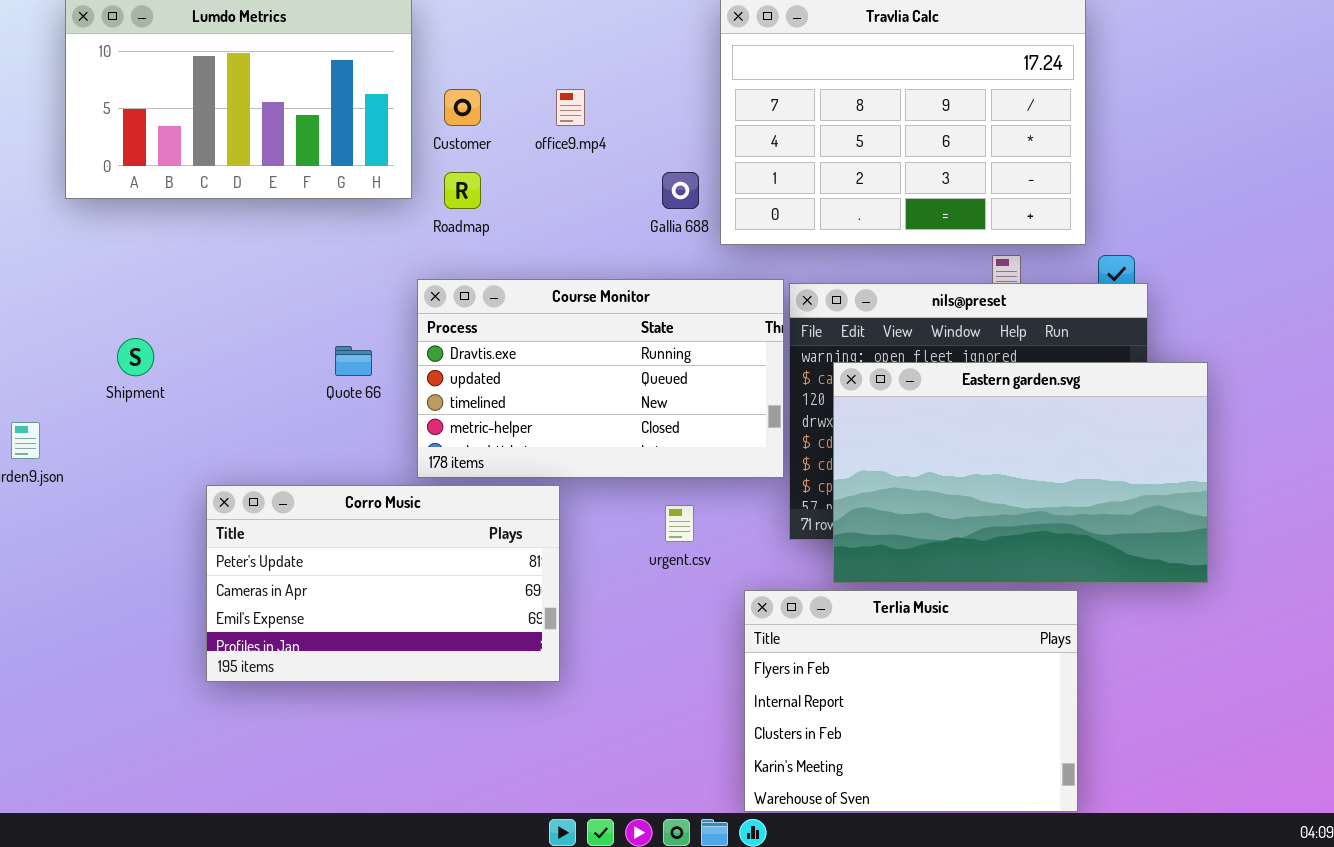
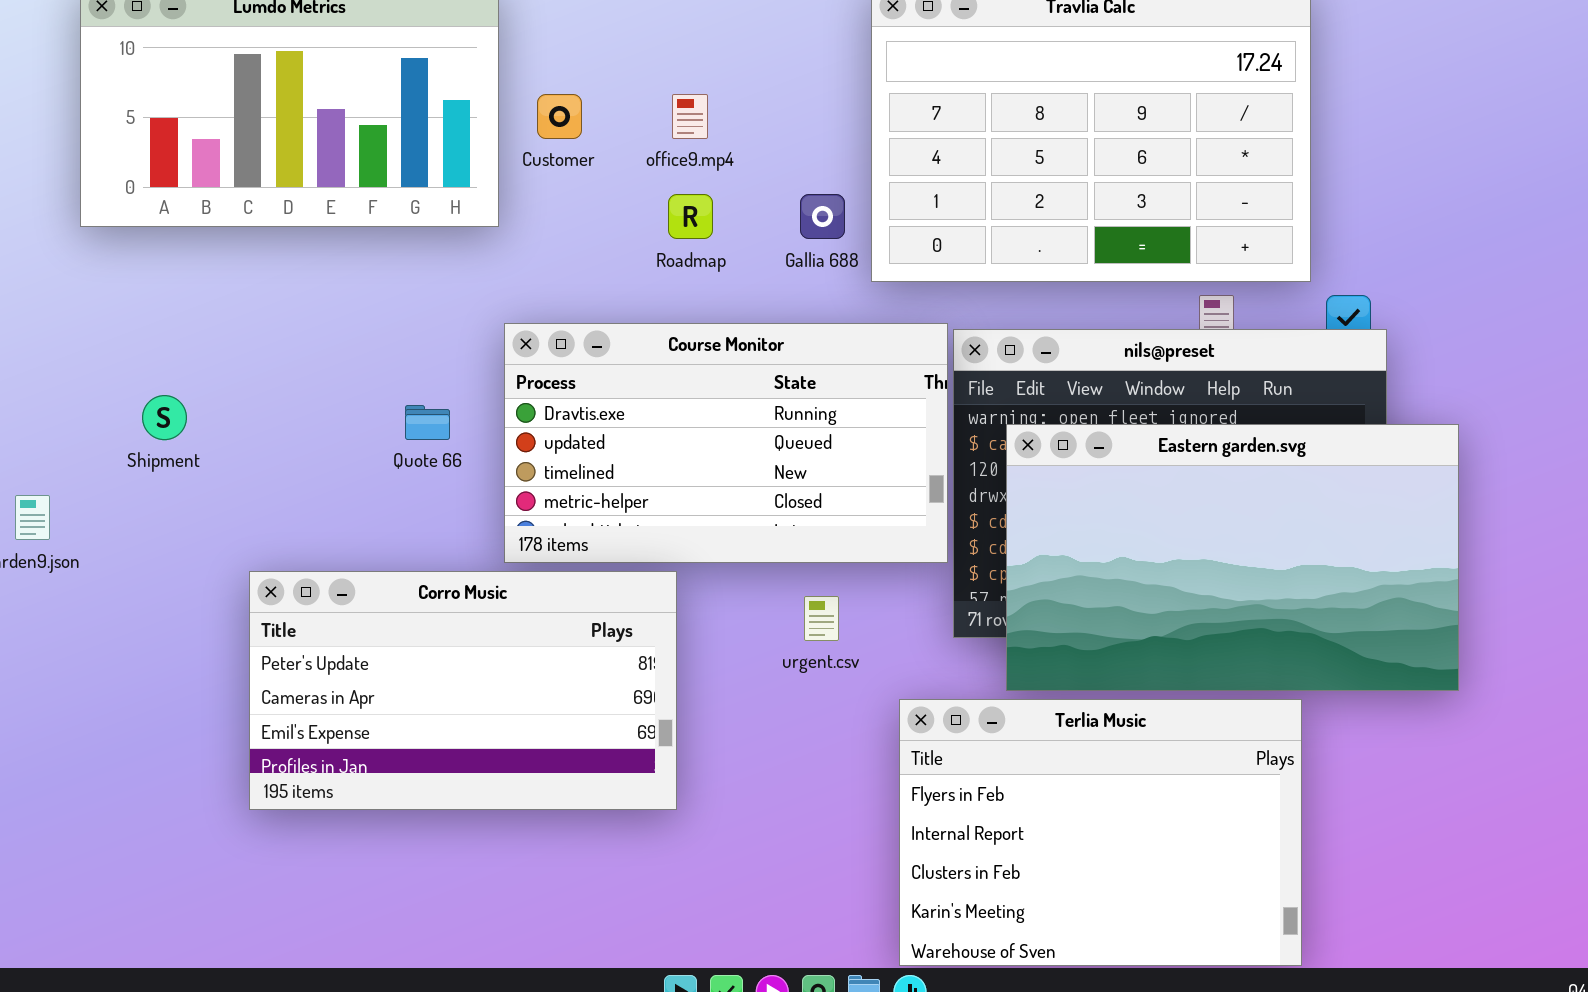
Roadmap: [444,172,481,209] -> [668,194,713,239], moved

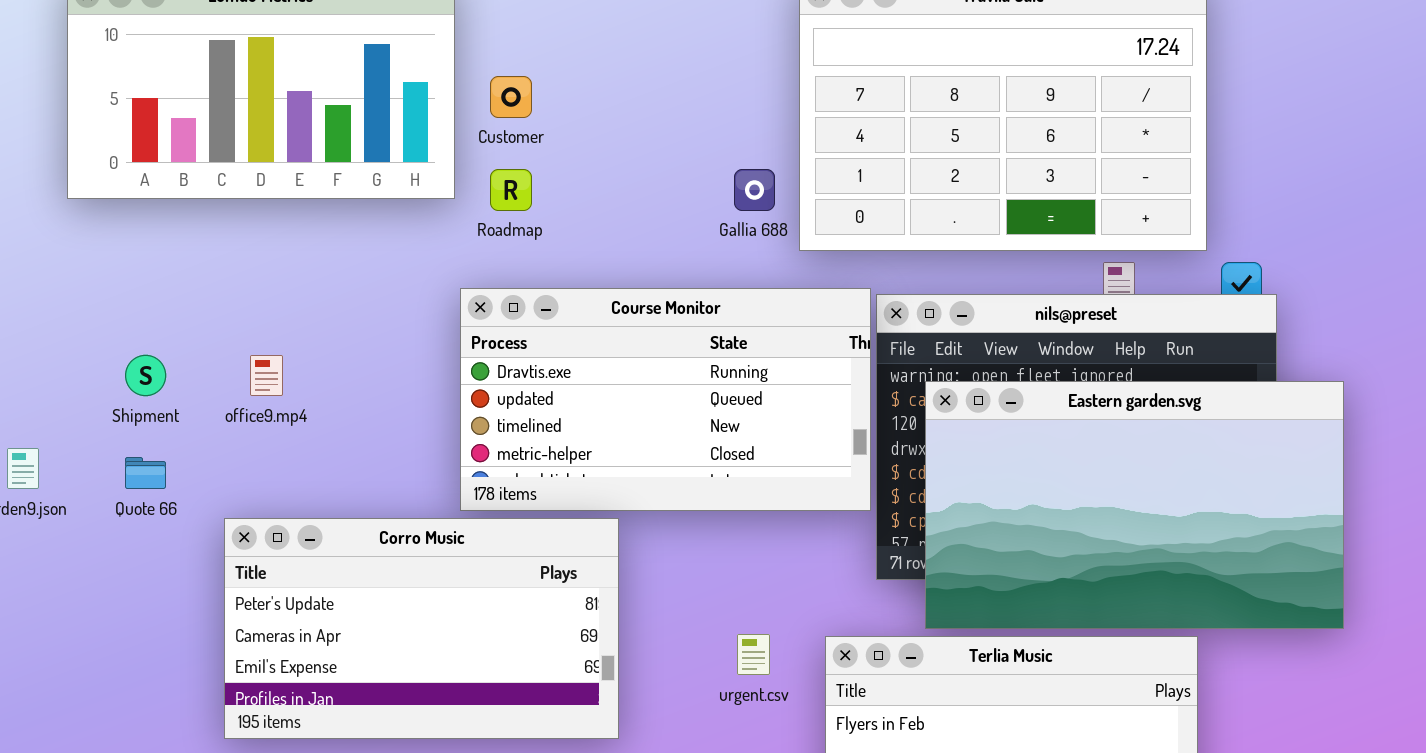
office9.mp4: [672,94,708,139] -> [250,355,283,396], moved
Roadmap: [668,194,713,239] -> [490,169,532,211], moved
Quote 66: [405,405,450,440] -> [125,457,166,489], moved
urgent.csv: [804,596,839,641] -> [737,634,770,675], moved

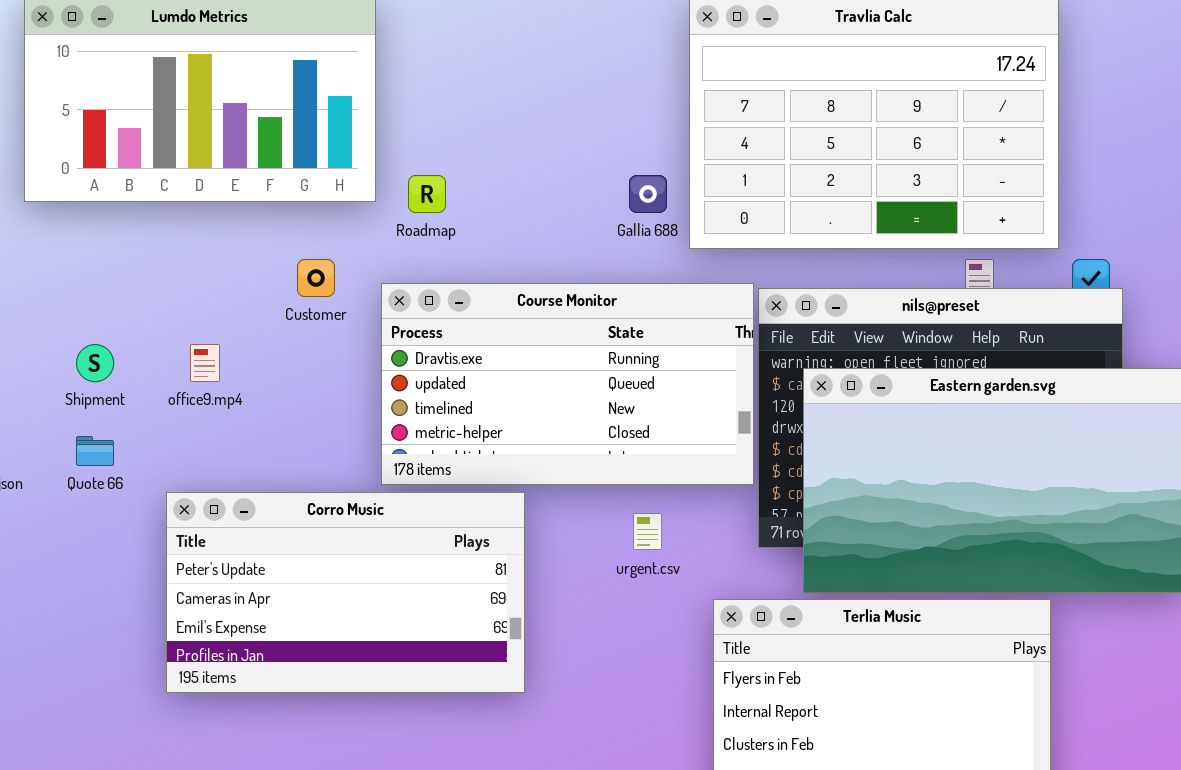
Customer: [490,76,532,118] -> [297,259,335,297], moved
urgent.csv: [737,634,770,675] -> [633,513,662,550], moved

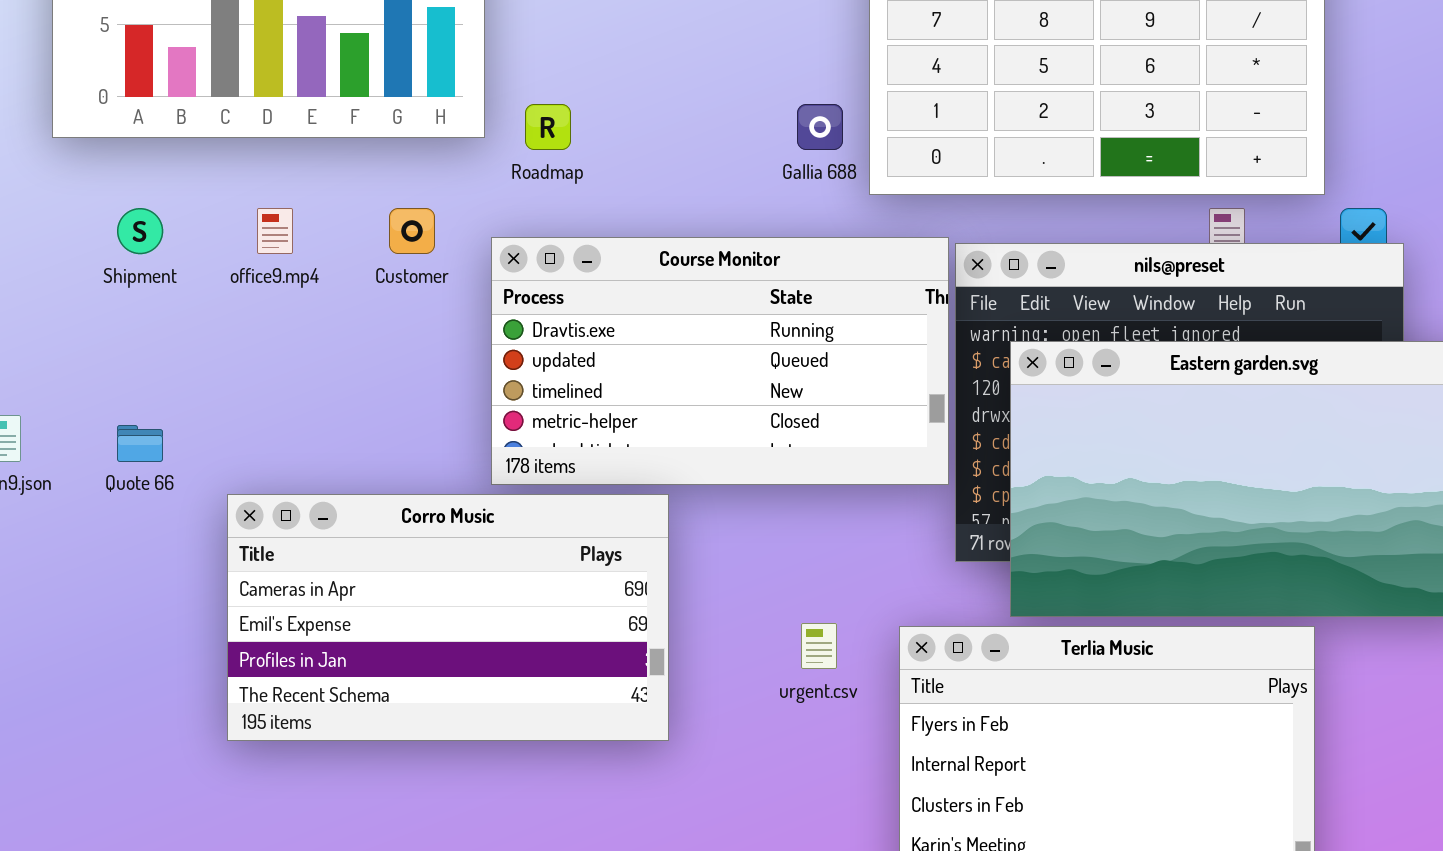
Shipment: [76,344,114,382] -> [117,208,163,254], moved
office9.mp4: [190,344,220,382] -> [257,208,293,254], moved
Corro Music: [166,492,525,693] -> [227,494,669,741], scrolled down 1 row
urgent.csv: [633,513,662,550] -> [801,623,837,669], moved

